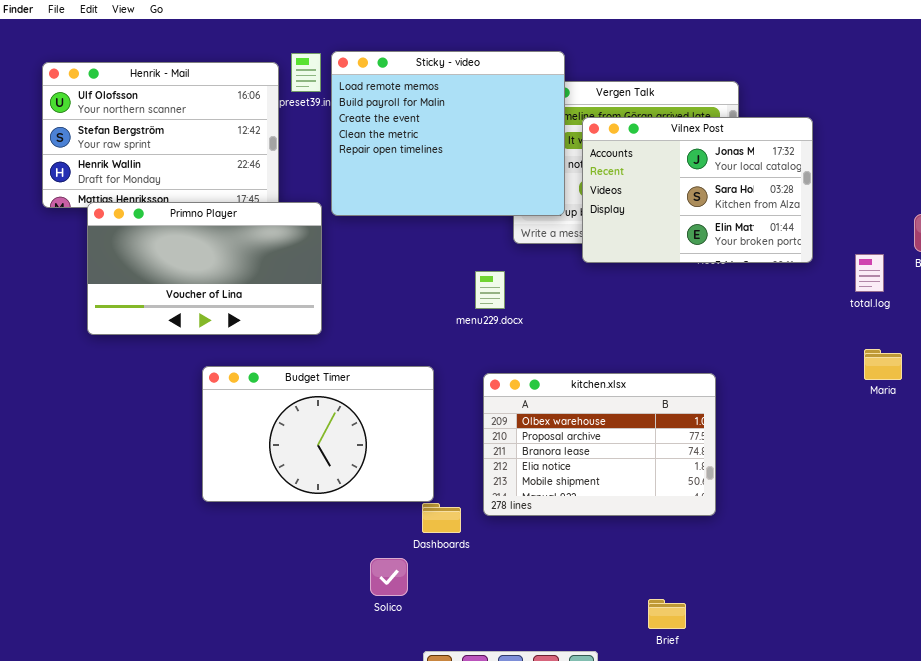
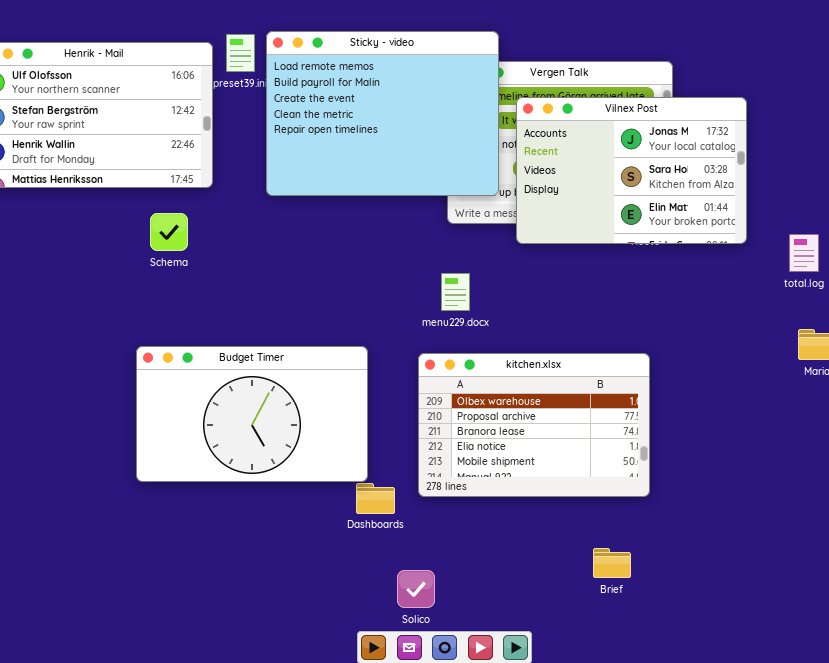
Primno Player: [87,202,322,335] -> none, closed
menu229.docx: [475,271,505,309] -> [441,273,470,311], moved
Solico: [370,558,408,596] -> [397,570,435,608], moved
Brief: [648,599,686,629] -> [593,548,631,578], moved

